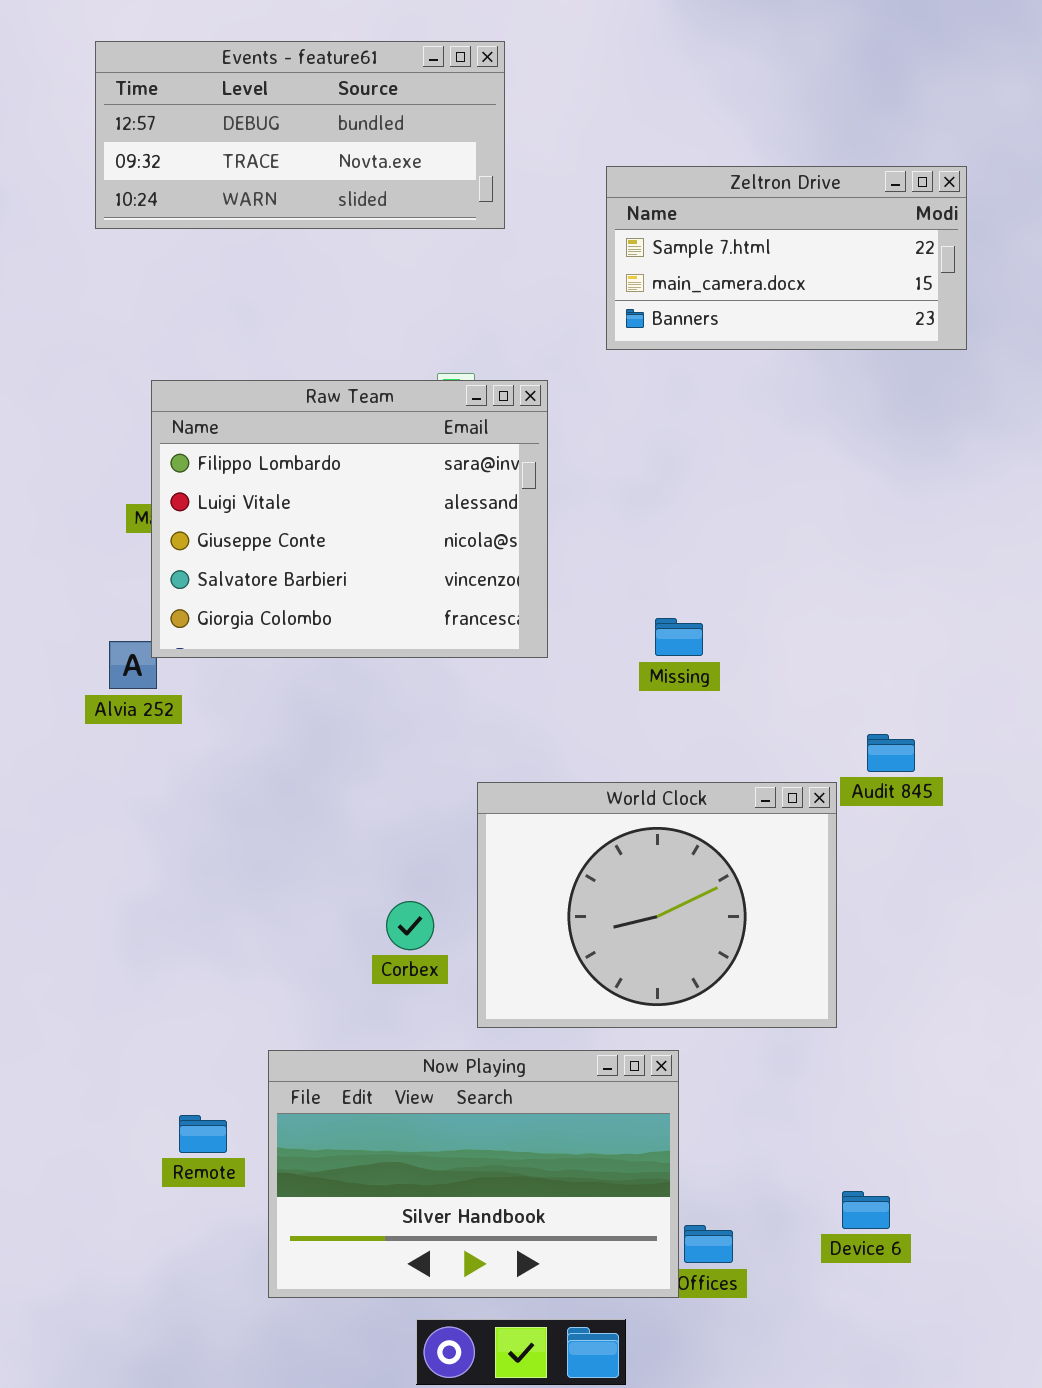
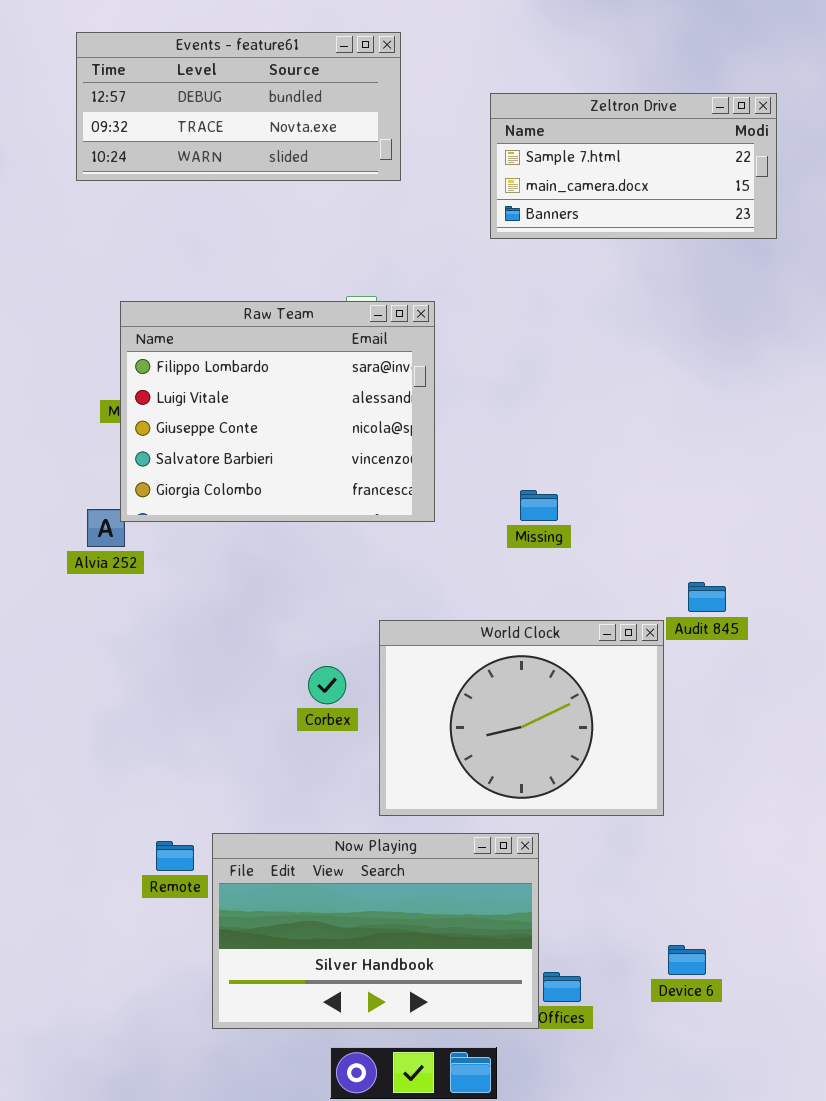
Zeltron Drive: [606,166,967,350] -> [490,93,777,239], moved
Corbex: [386,901,434,950] -> [308,666,346,704], moved
Remote: [179,1115,227,1153] -> [156,841,194,871], moved

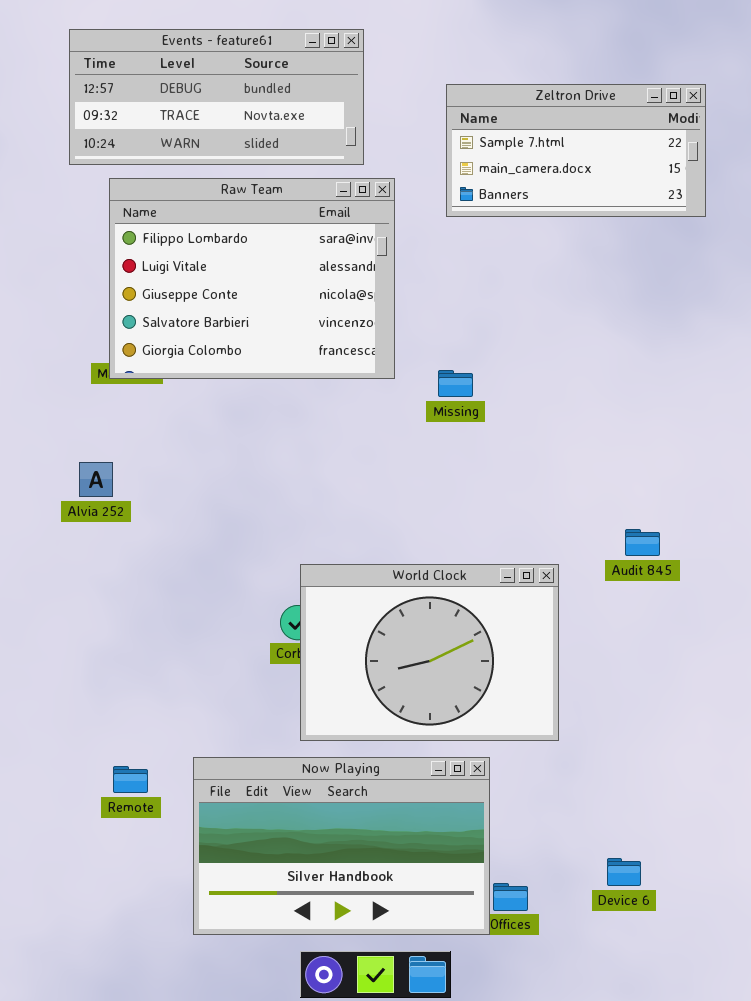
Raw Team: [120,301,435,522] -> [109,178,395,379], moved
Missing: [520,490,558,521] -> [438,370,473,397], moved
World Clock: [379,620,664,816] -> [300,564,559,741], moved
Remote: [156,841,194,871] -> [113,766,148,793], moved

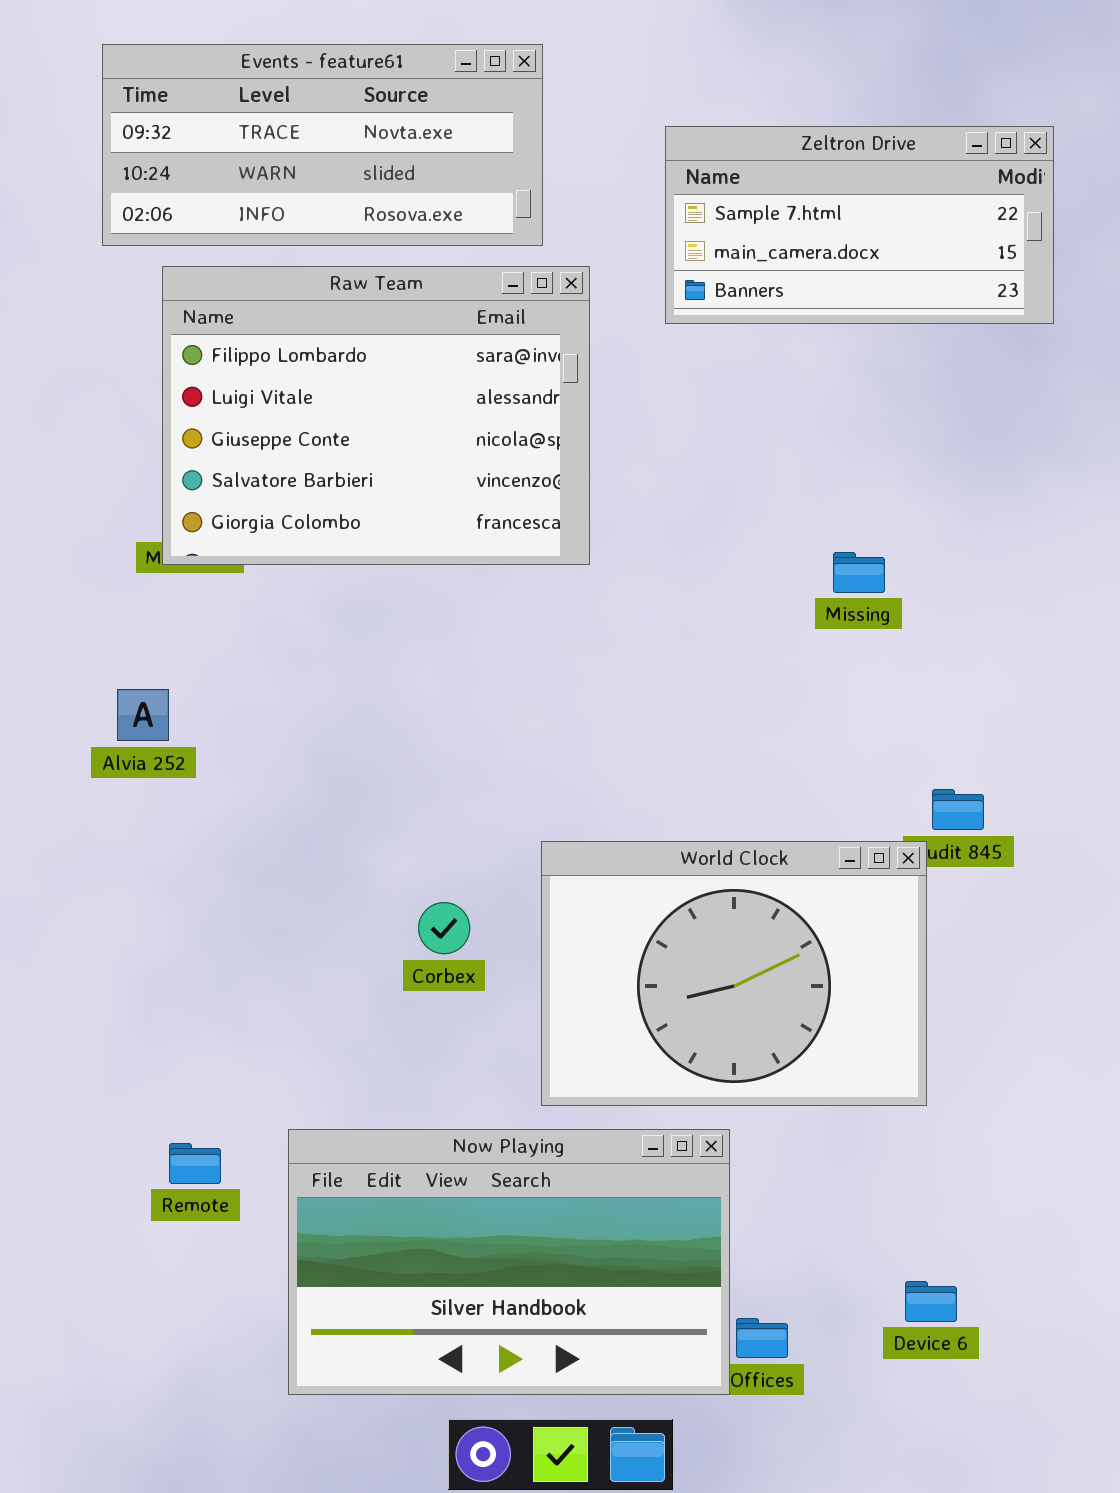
Events - feature61: [69,29,364,165] -> [102,44,543,246], scrolled down 1 row
Missing: [438,370,473,397] -> [833,552,885,593], moved
World Clock: [300,564,559,741] -> [541,841,927,1106], moved

